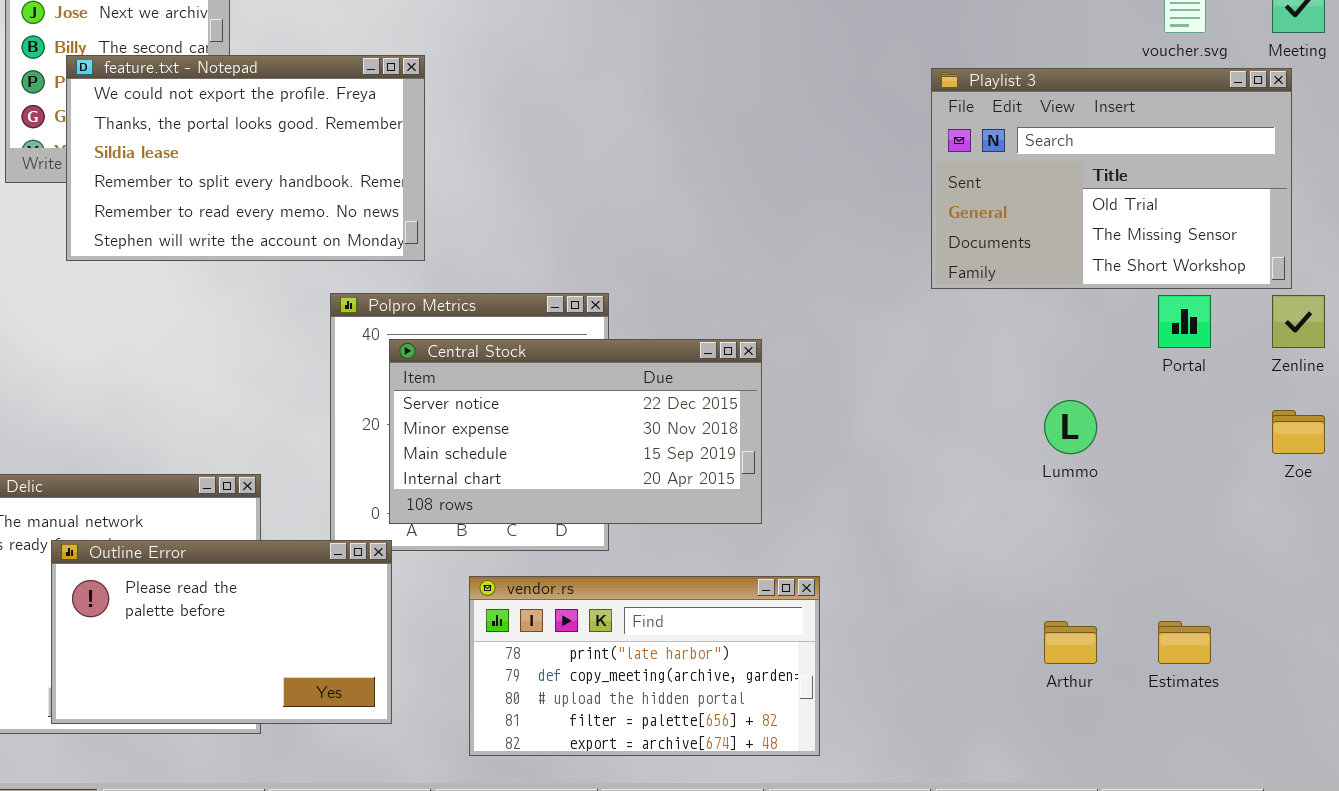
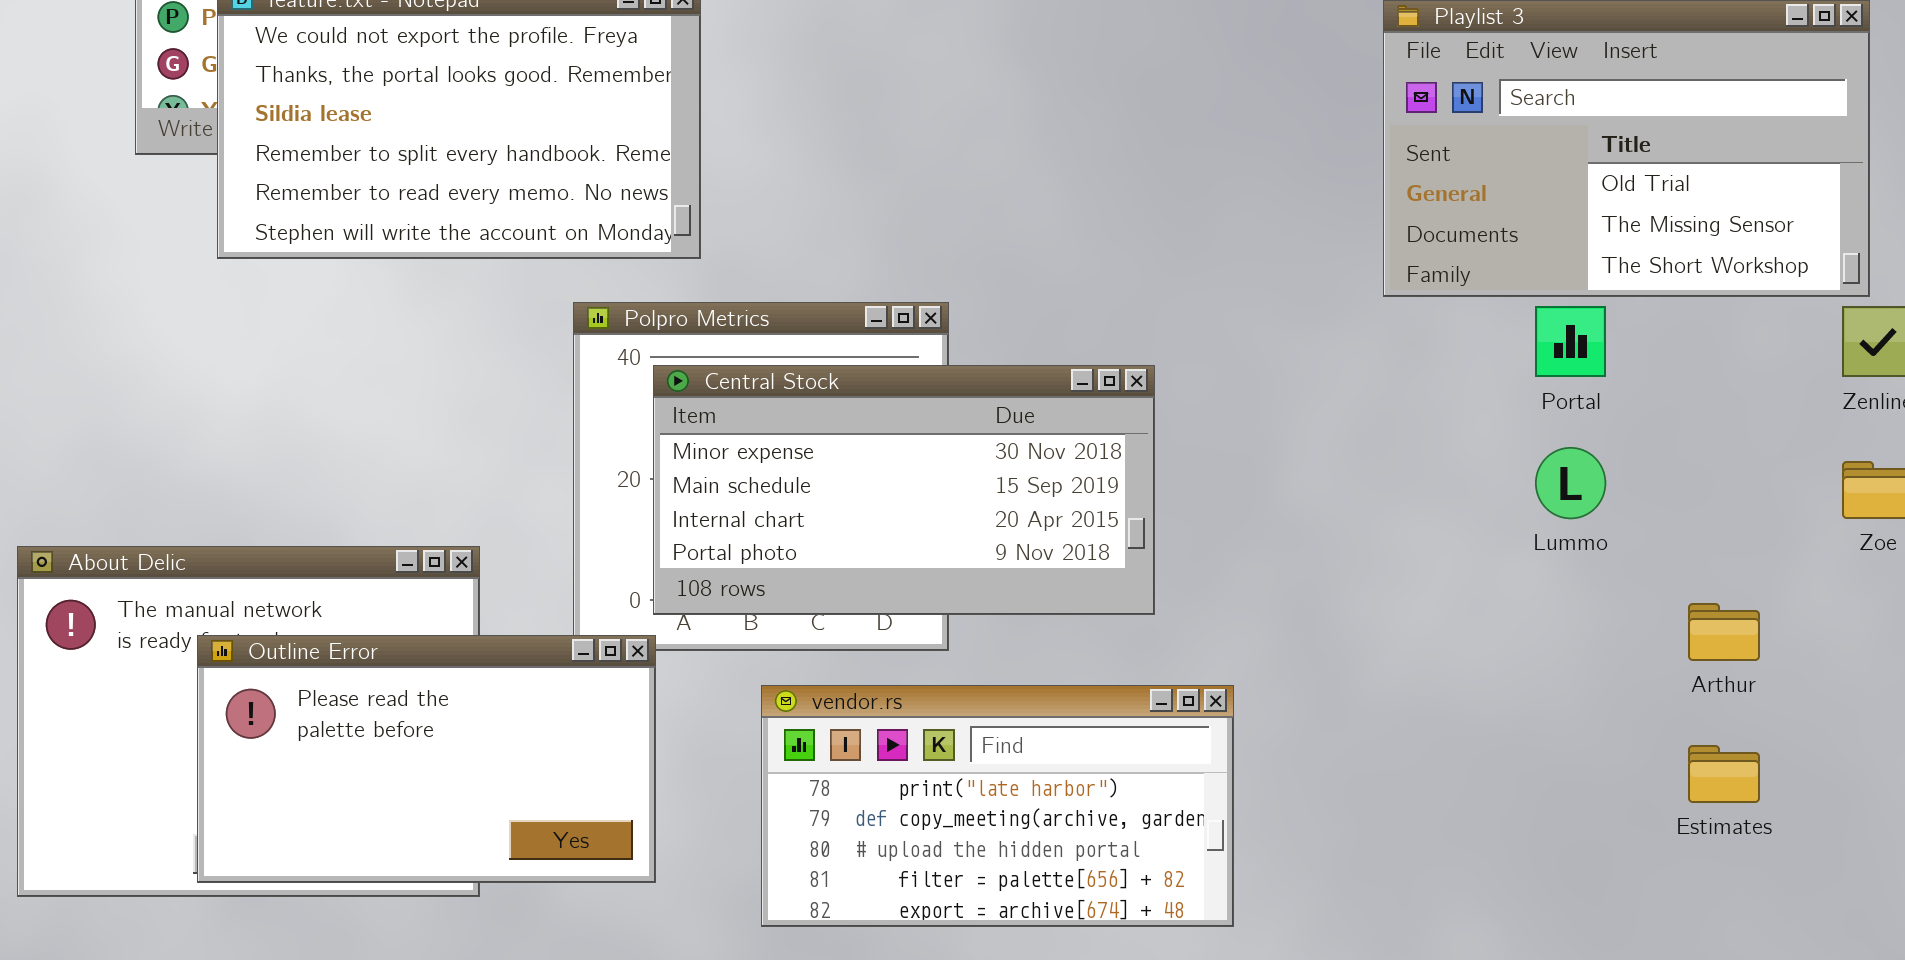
Portal: [1158,295,1211,348] -> [1535,306,1606,377], moved
Central Stock: [389,339,762,524] -> [653,365,1155,615], scrolled down 1 row
Arthur: [1044,621,1097,664] -> [1688,603,1760,661], moved

